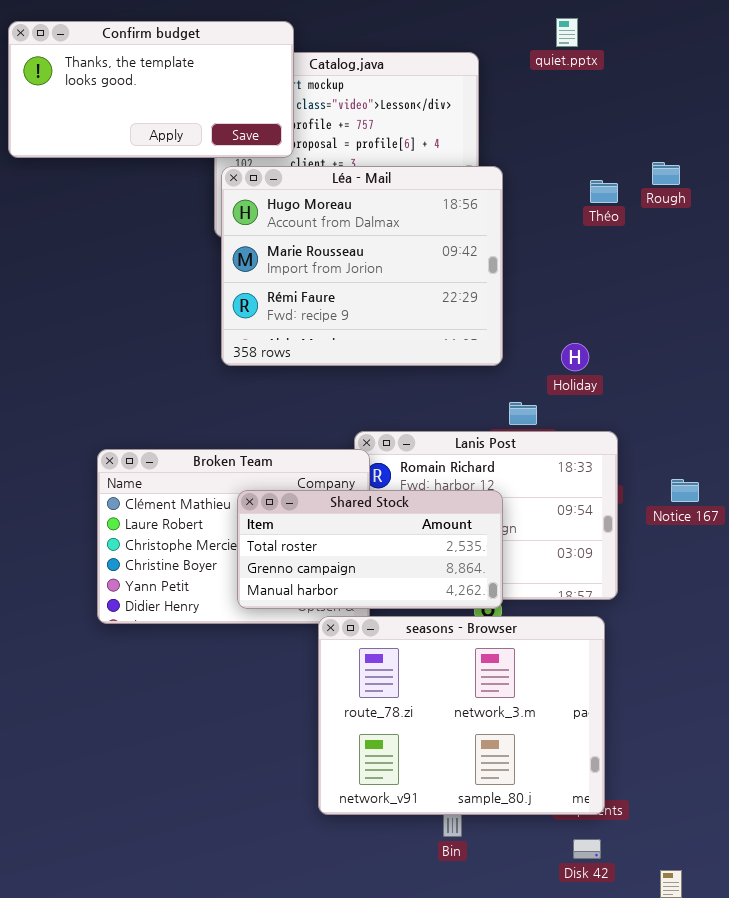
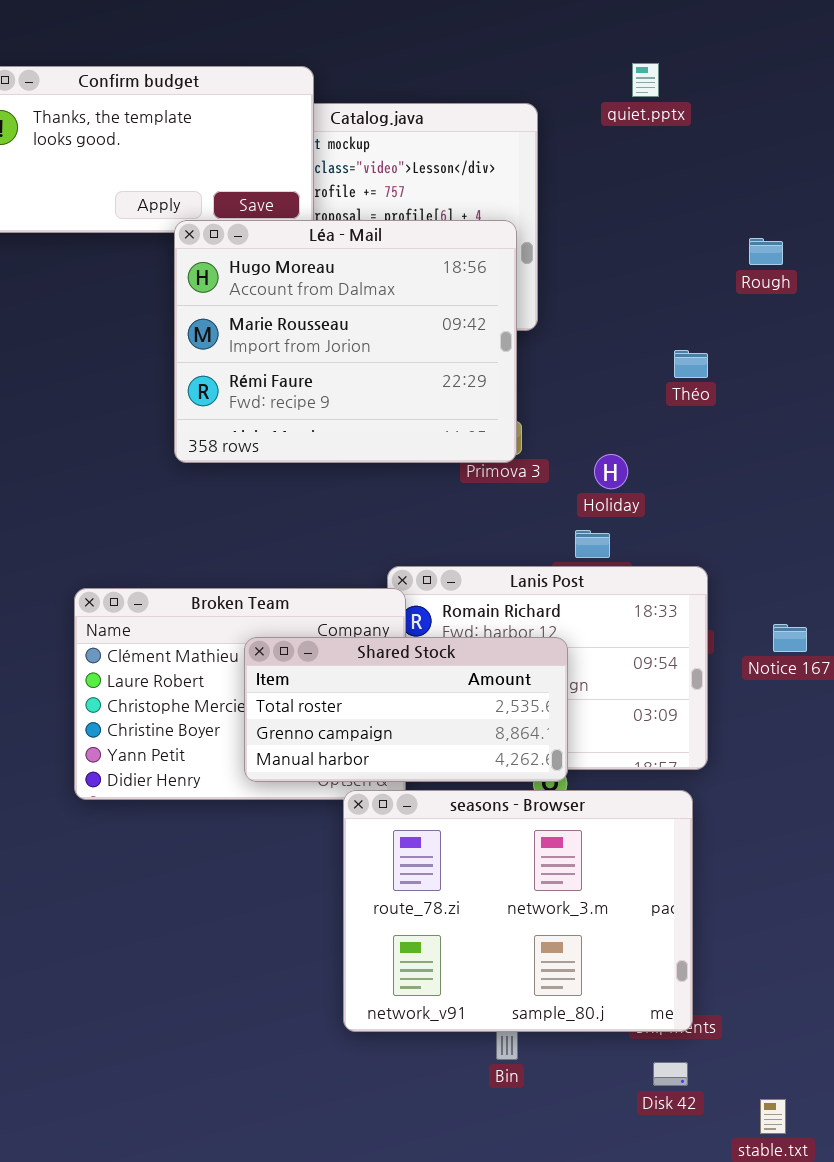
Léa - Mail: [221,166,503,366] -> [174,220,517,463], moved
Théo: [590,180,618,203] -> [674,350,708,378], moved
Holiday: [561,343,589,371] -> [594,454,628,489], moved

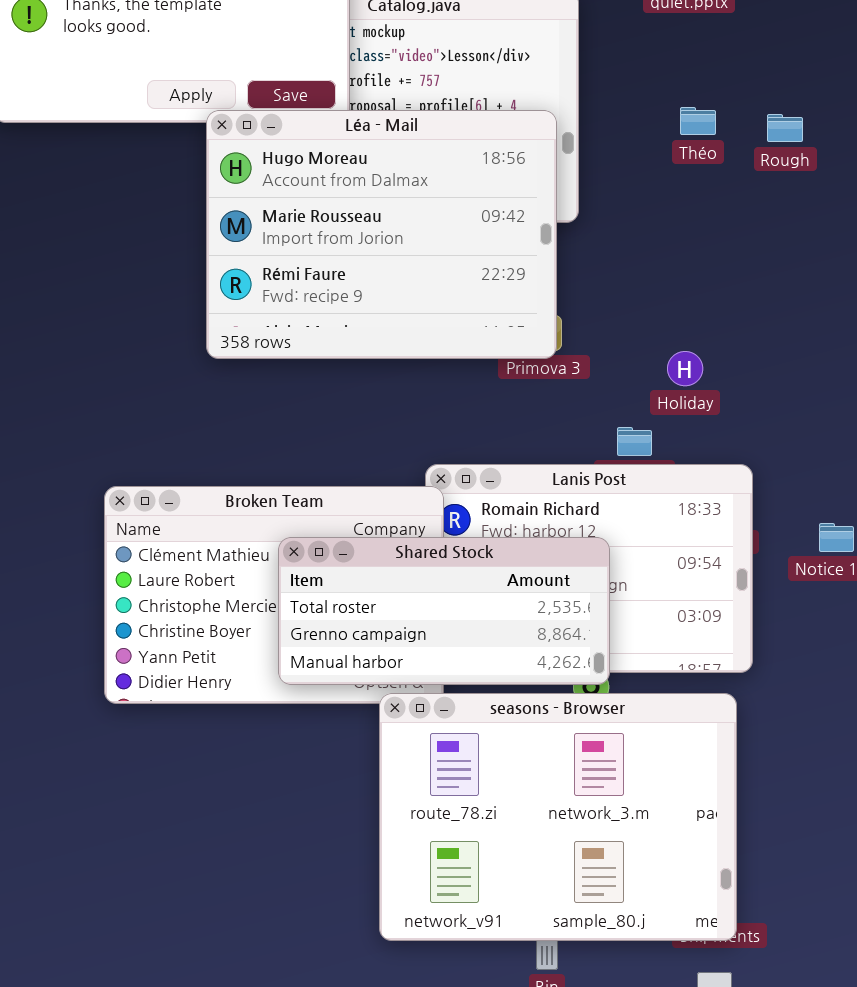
Rough: [749,238,783,265] -> [767,114,803,142], moved
Théo: [674,350,708,378] -> [680,107,716,135], moved
Holiday: [594,454,628,489] -> [667,351,703,386], moved

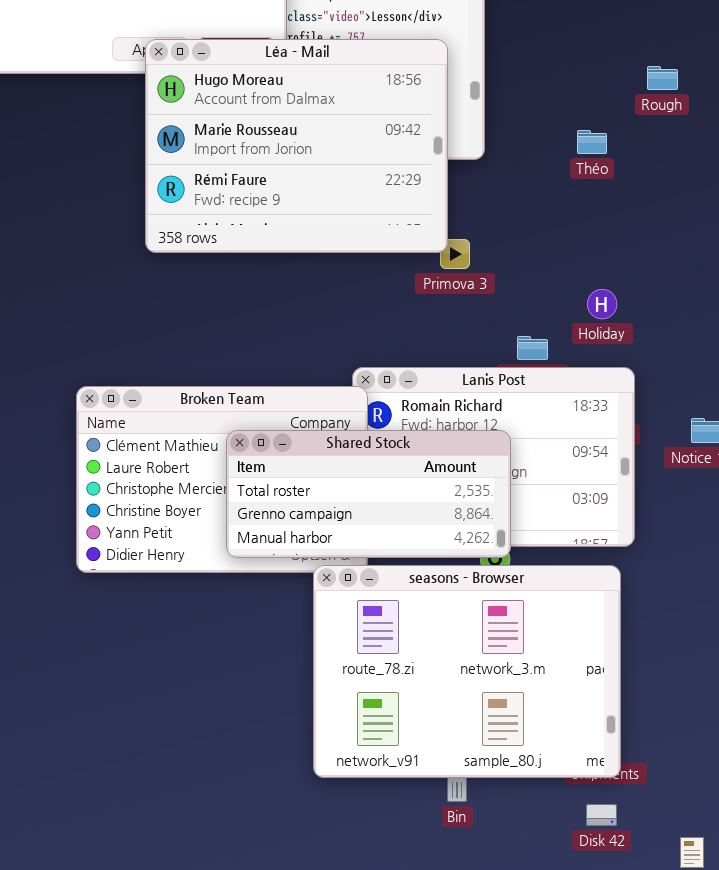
Théo: [680,107,716,135] -> [577,130,607,154], moved
Léa - Mail: [206,110,557,359] -> [145,39,448,253], moved
Holiday: [667,351,703,386] -> [587,289,617,319], moved

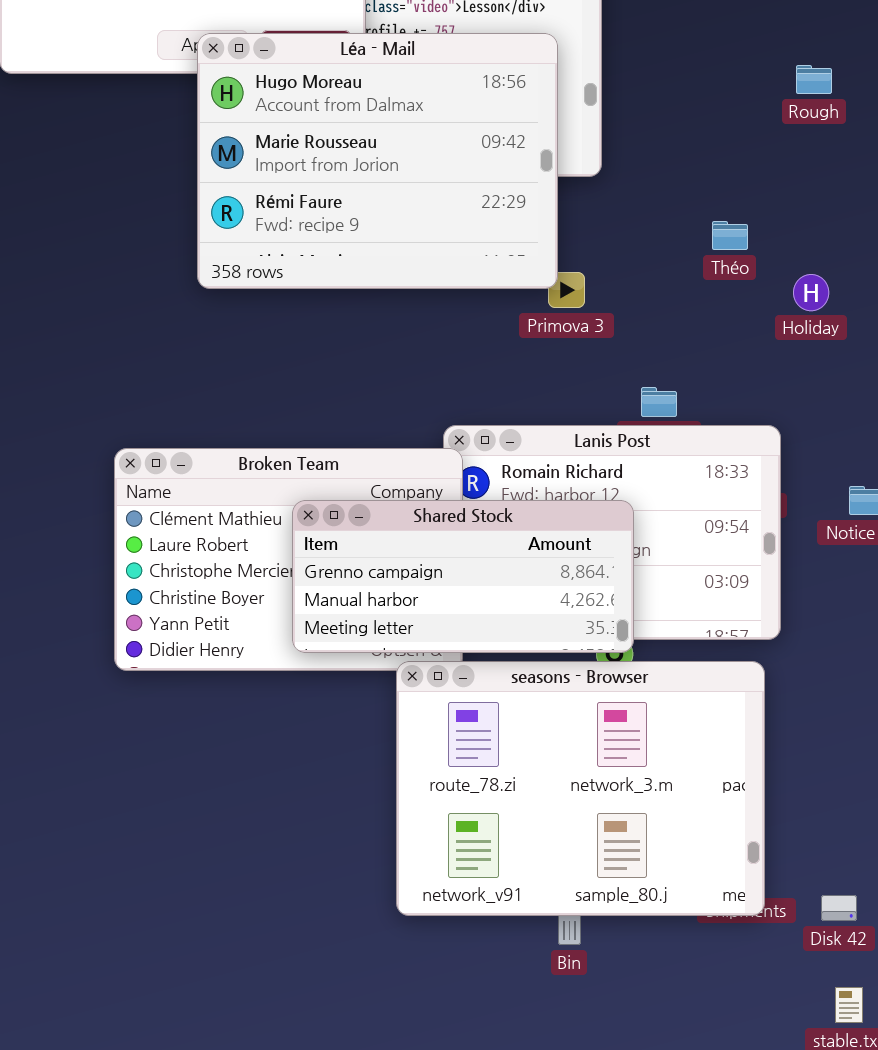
Théo: [577,130,607,154] -> [712,221,748,250], moved
Holiday: [587,289,617,319] -> [793,274,829,311], moved
Shared Stock: [226,430,511,558] -> [292,500,634,653], scrolled down 1 row
Disk 42: [586,804,617,826] -> [821,895,857,921], moved

